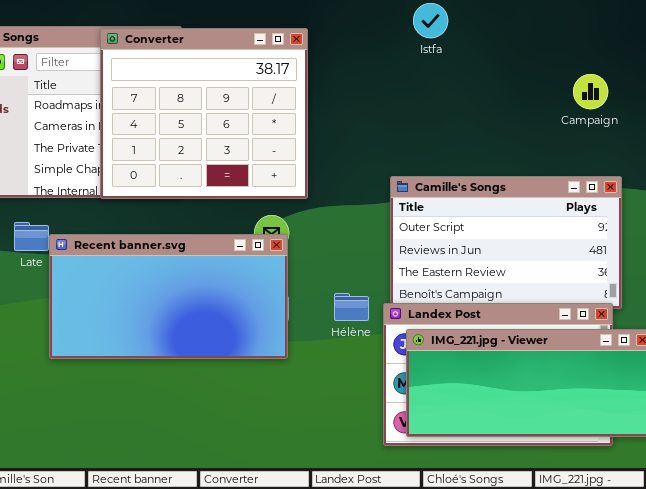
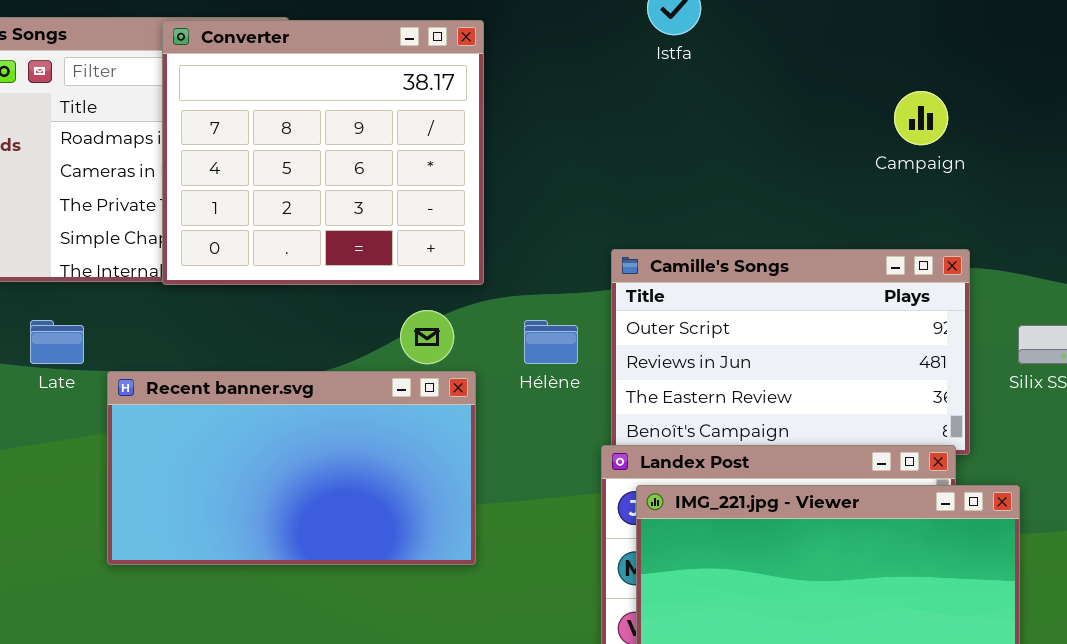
Recent banner.svg: [49,234,288,359] -> [107,371,476,565], moved
Hélène: [334,293,369,321] -> [524,320,578,364], moved

